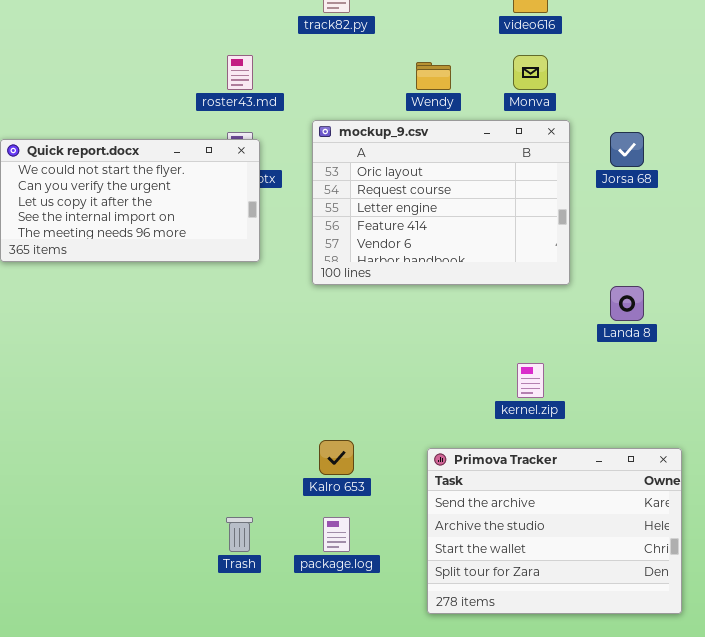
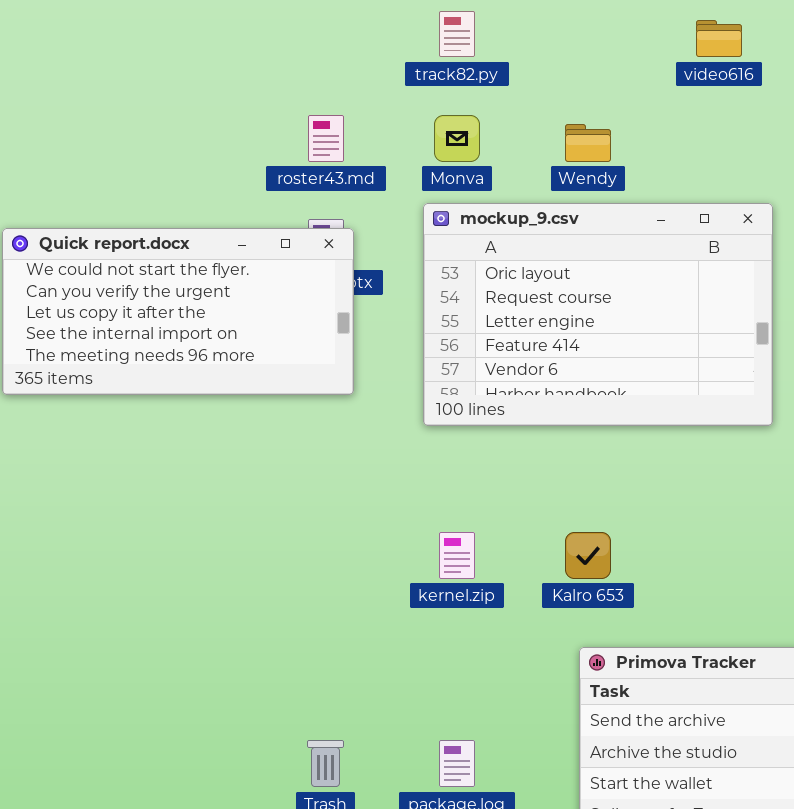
Monva: [513,55,548,90] -> [434,115,480,162], moved
kernel.zip: [517,363,544,398] -> [439,532,475,579], moved
Kalro 653: [319,440,354,475] -> [565,532,611,579], moved

